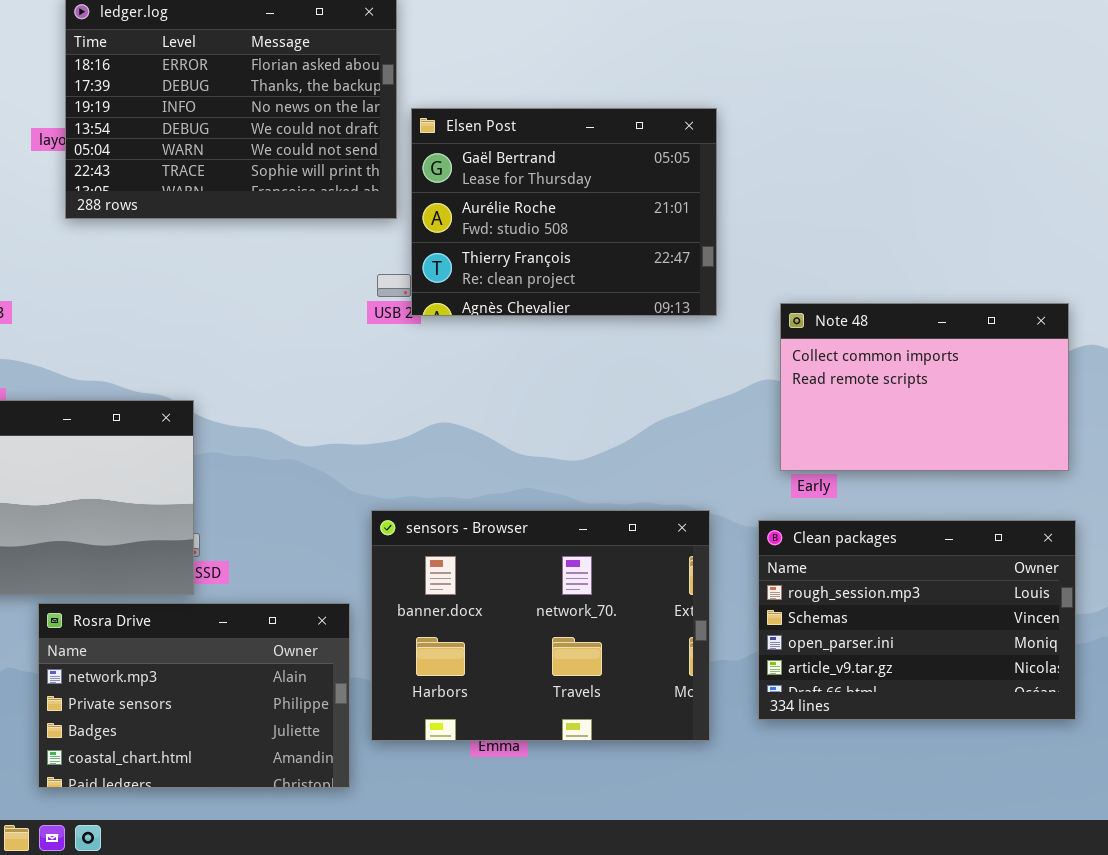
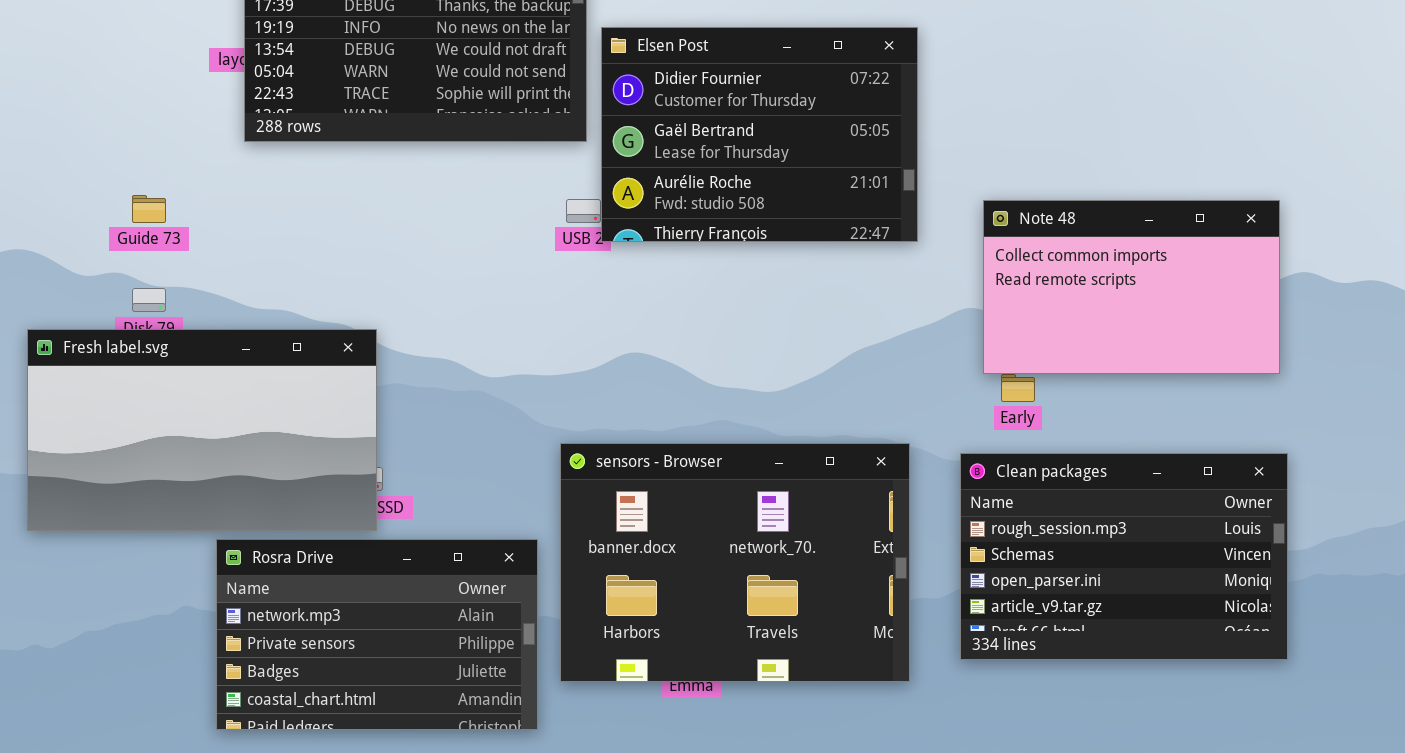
Elsen Post: [411,108,717,316] -> [601,27,918,242], scrolled up 1 row
Note 48: [780,303,1069,471] -> [983,200,1280,374], moved

